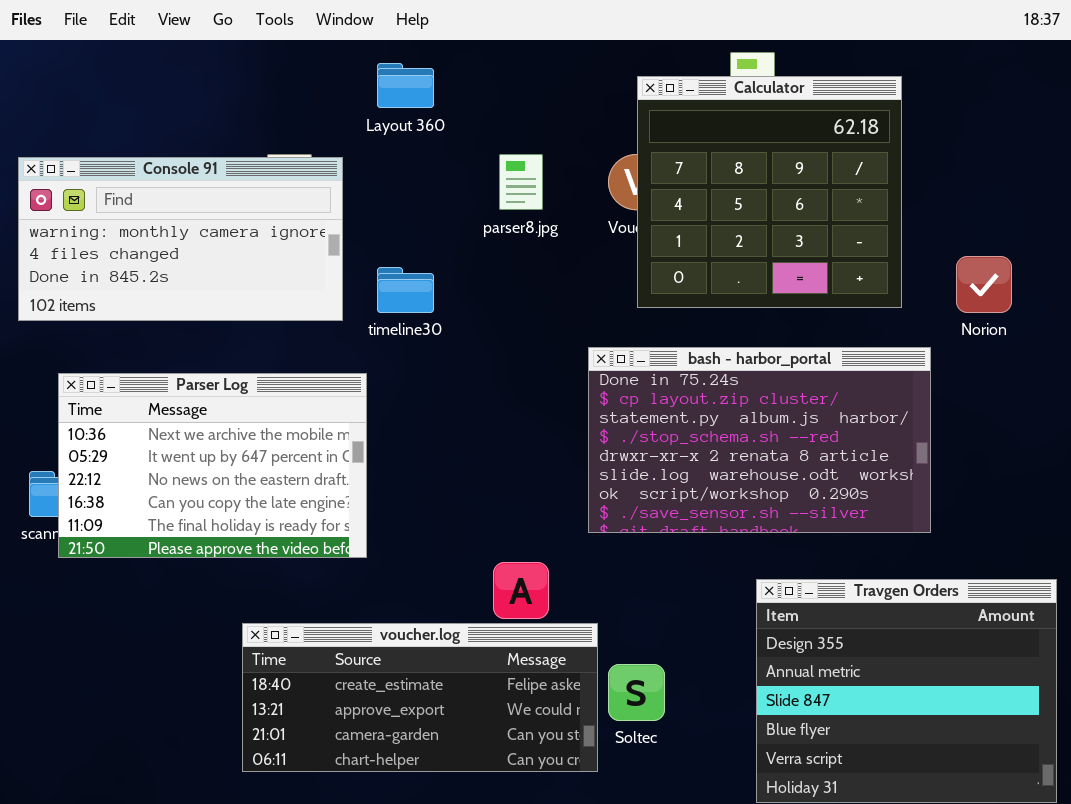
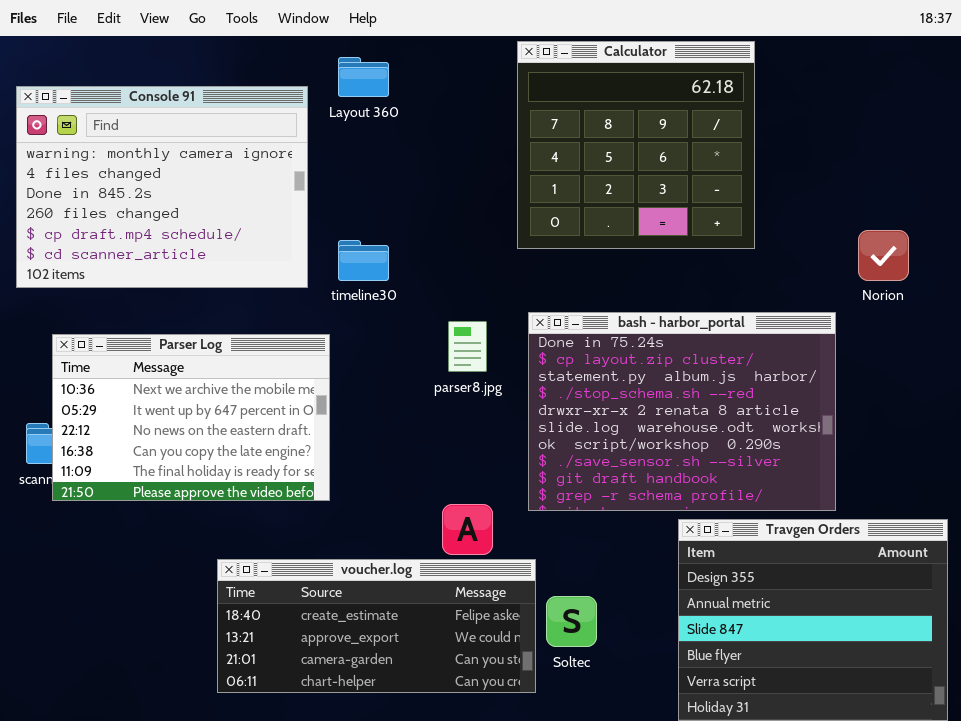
Calculator: [637,76,902,308] -> [517,41,755,249], moved
parser8.jpg: [499,154,543,210] -> [448,321,487,372], moved
Console 91: [18,157,343,321] -> [16,86,308,288], resized
bash - harbor_portal: [588,347,931,533] -> [528,312,836,511], resized

